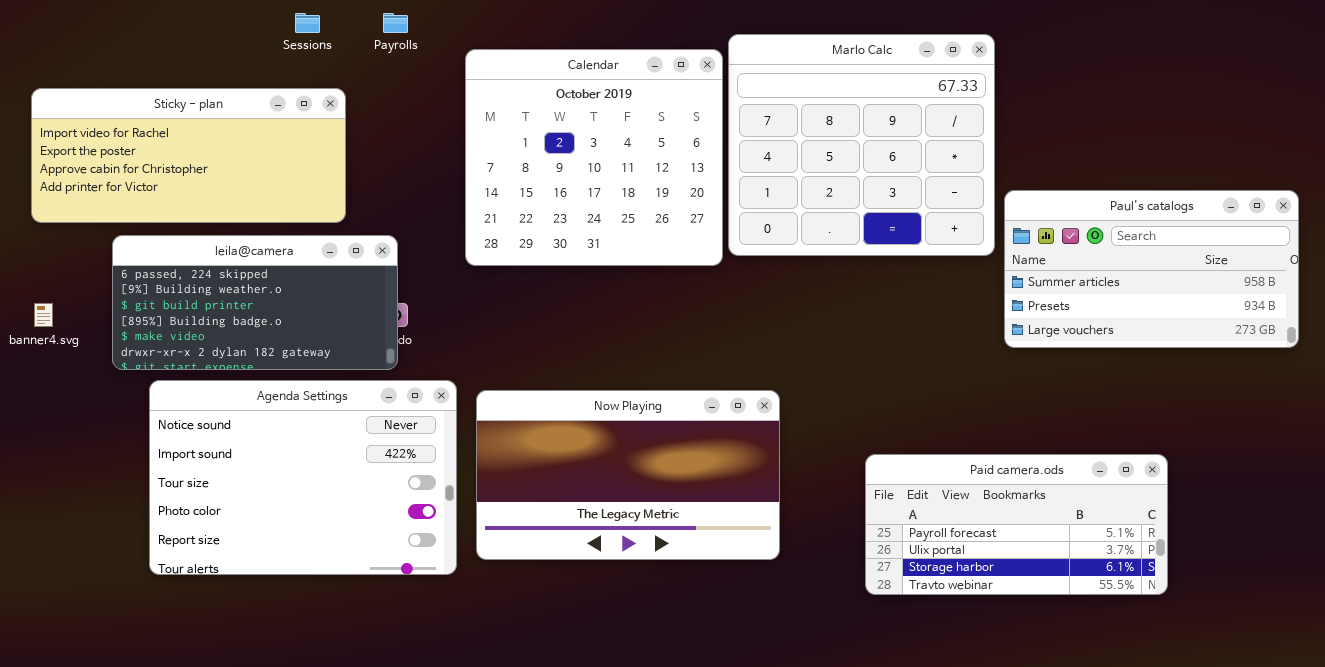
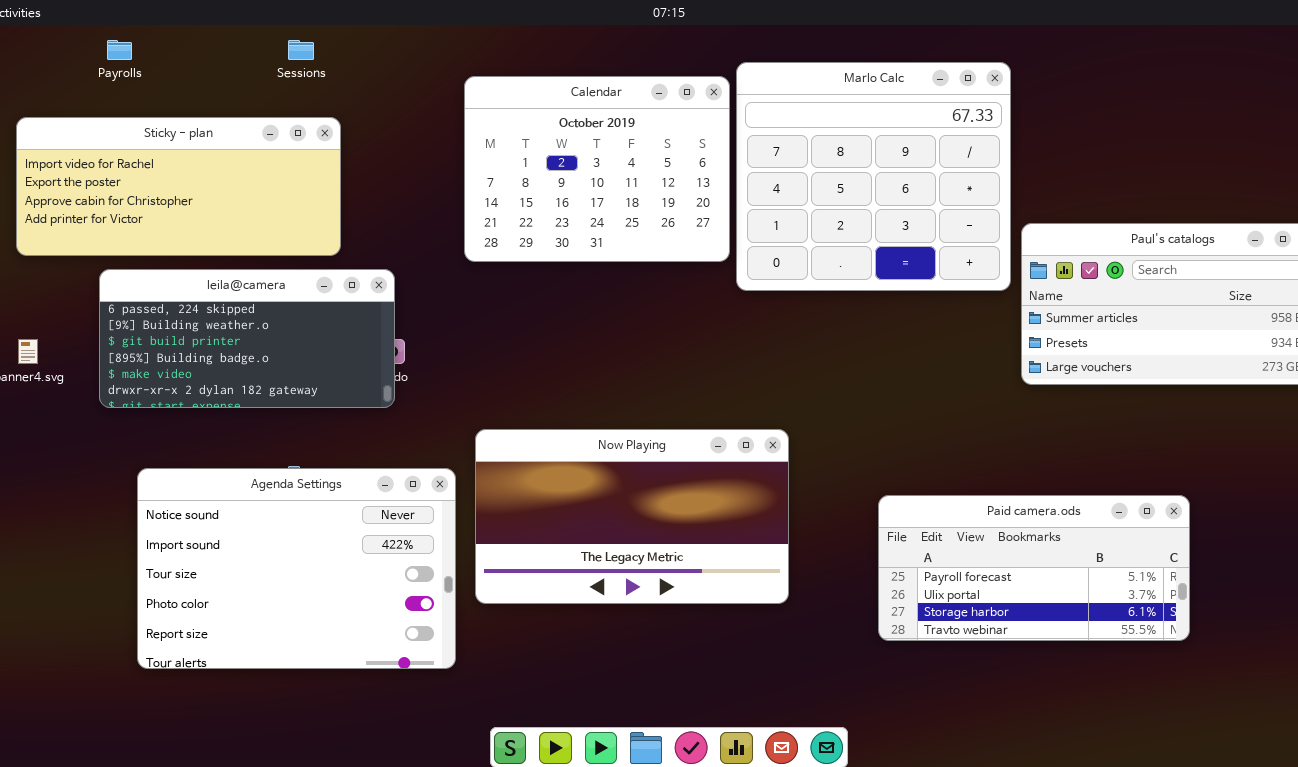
Payrolls: [383,13,408,33] -> [107,40,132,60], moved
Calendar: [465,49,723,266] -> [464,76,730,262], resized
Agenda Settings: [149,380,457,575] -> [137,468,456,669], moved

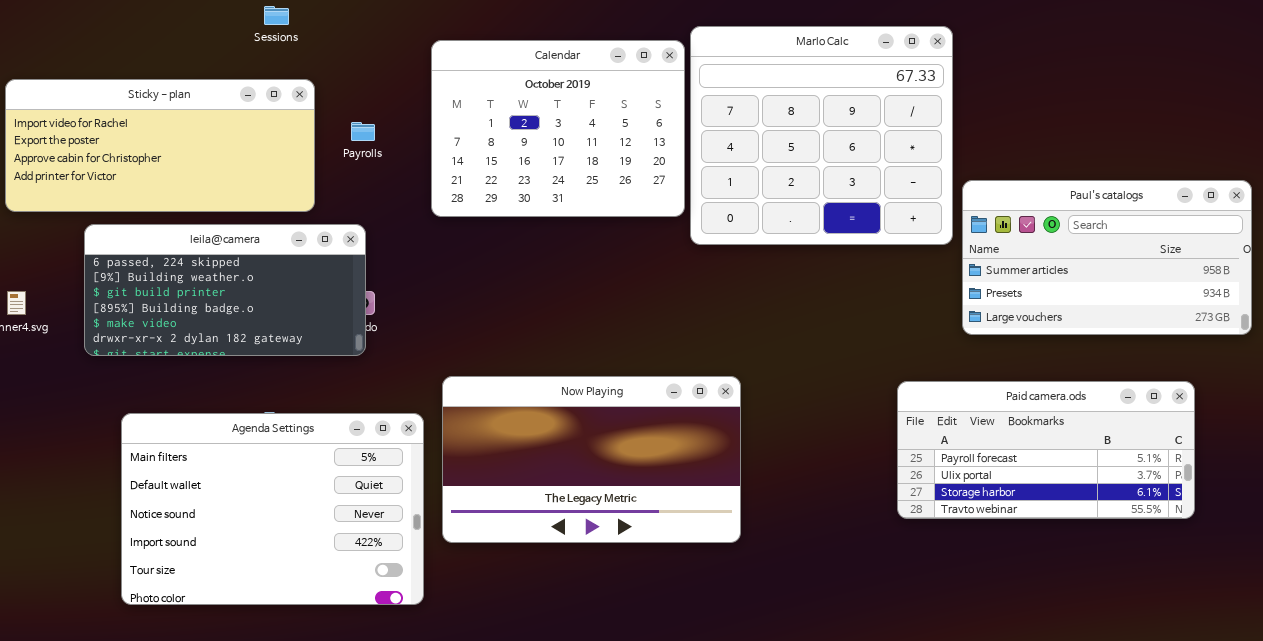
Payrolls: [107,40,132,60] -> [351,122,375,141], moved
Agenda Settings: [137,468,456,669] -> [121,413,424,605], scrolled up 2 rows
Paid camera.ods: [878,495,1190,641] -> [897,381,1195,519], moved

